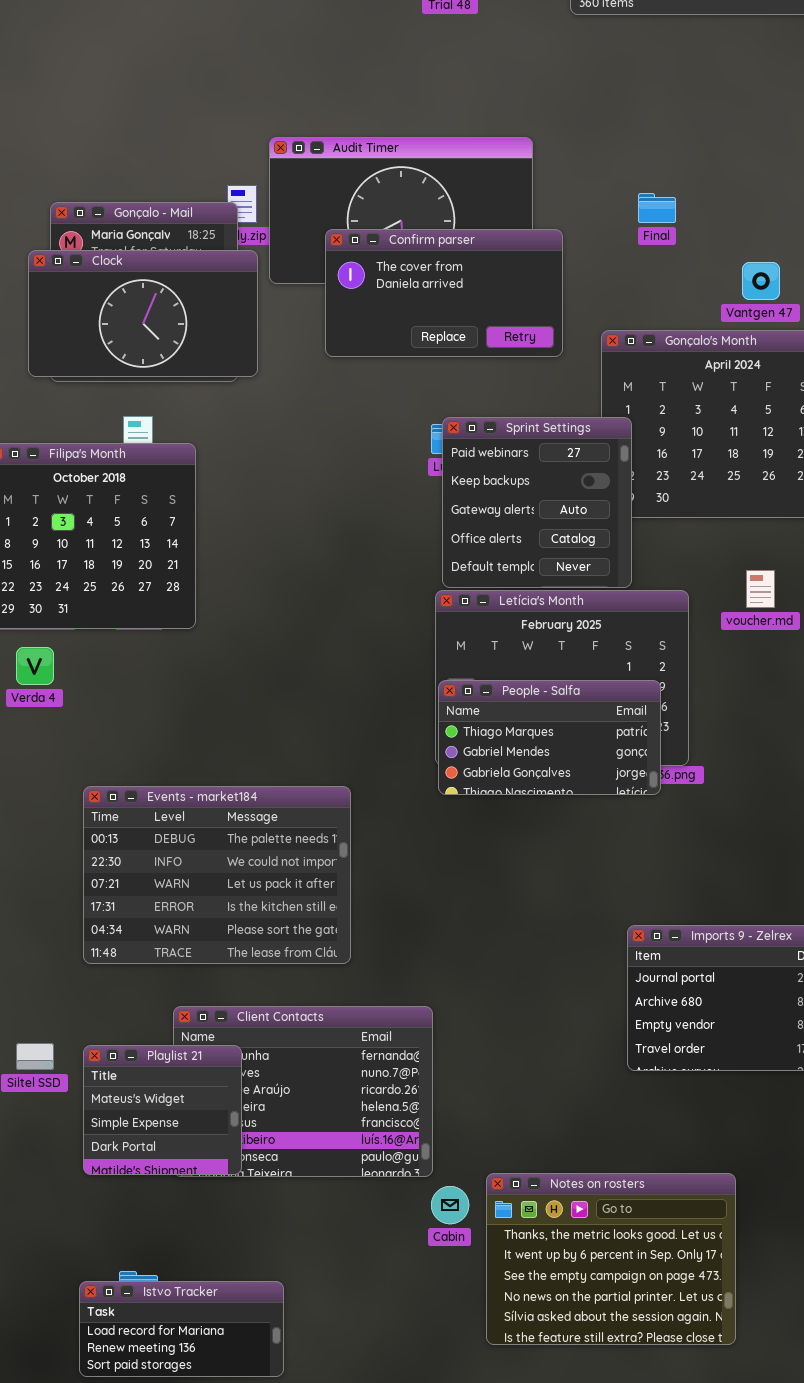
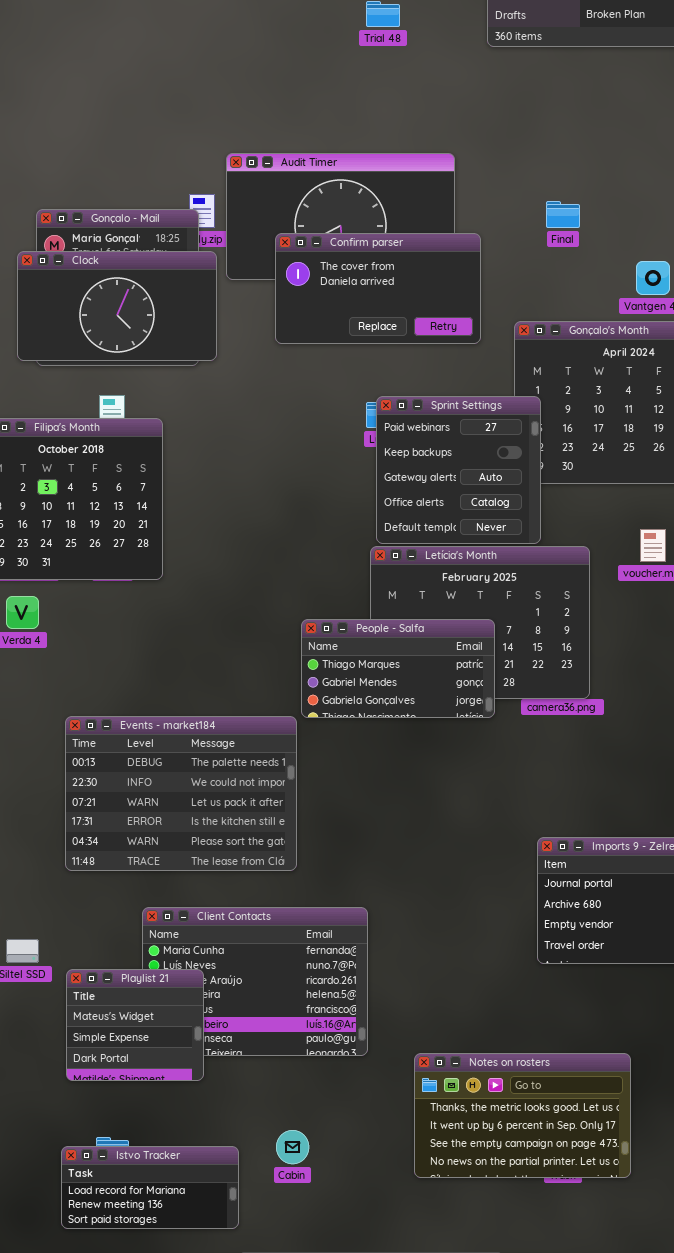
People - Salfa: [438,680,661,795] -> [301,619,495,718], moved
Playlist 21: [83,1045,242,1175] -> [66,969,204,1081], moved
Notes on rosters: [486,1173,736,1345] -> [414,1053,631,1178], resized
Cabin: [431,1186,469,1224] -> [276,1130,309,1164], moved

